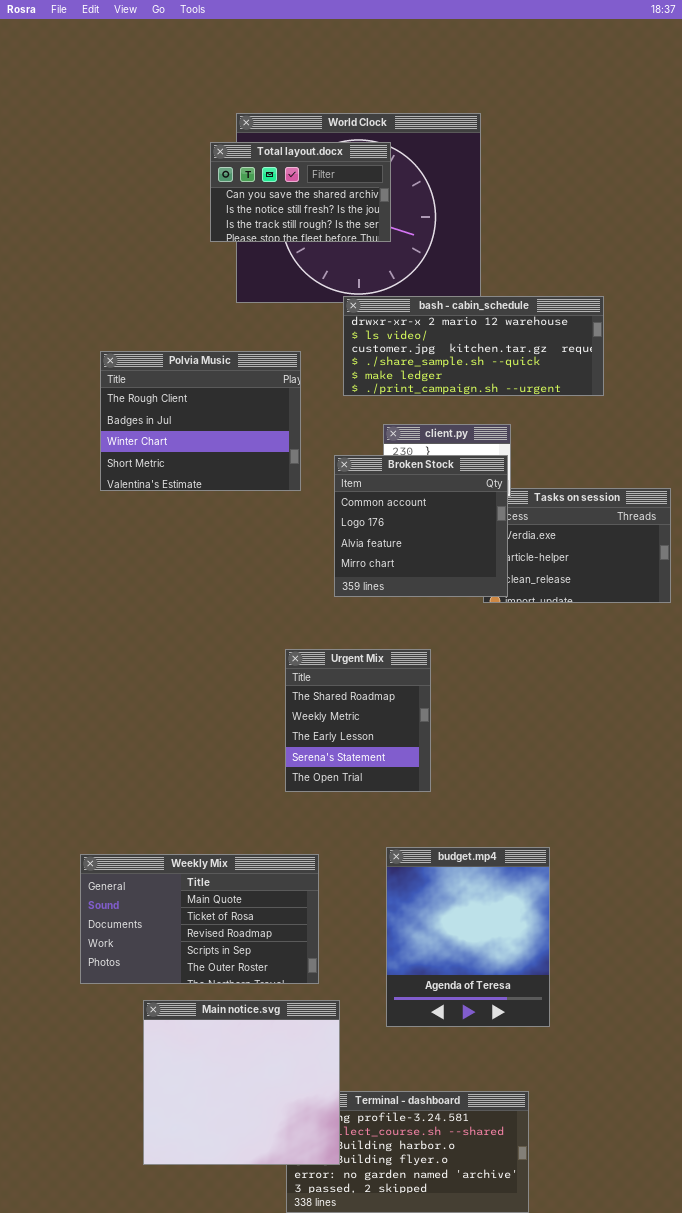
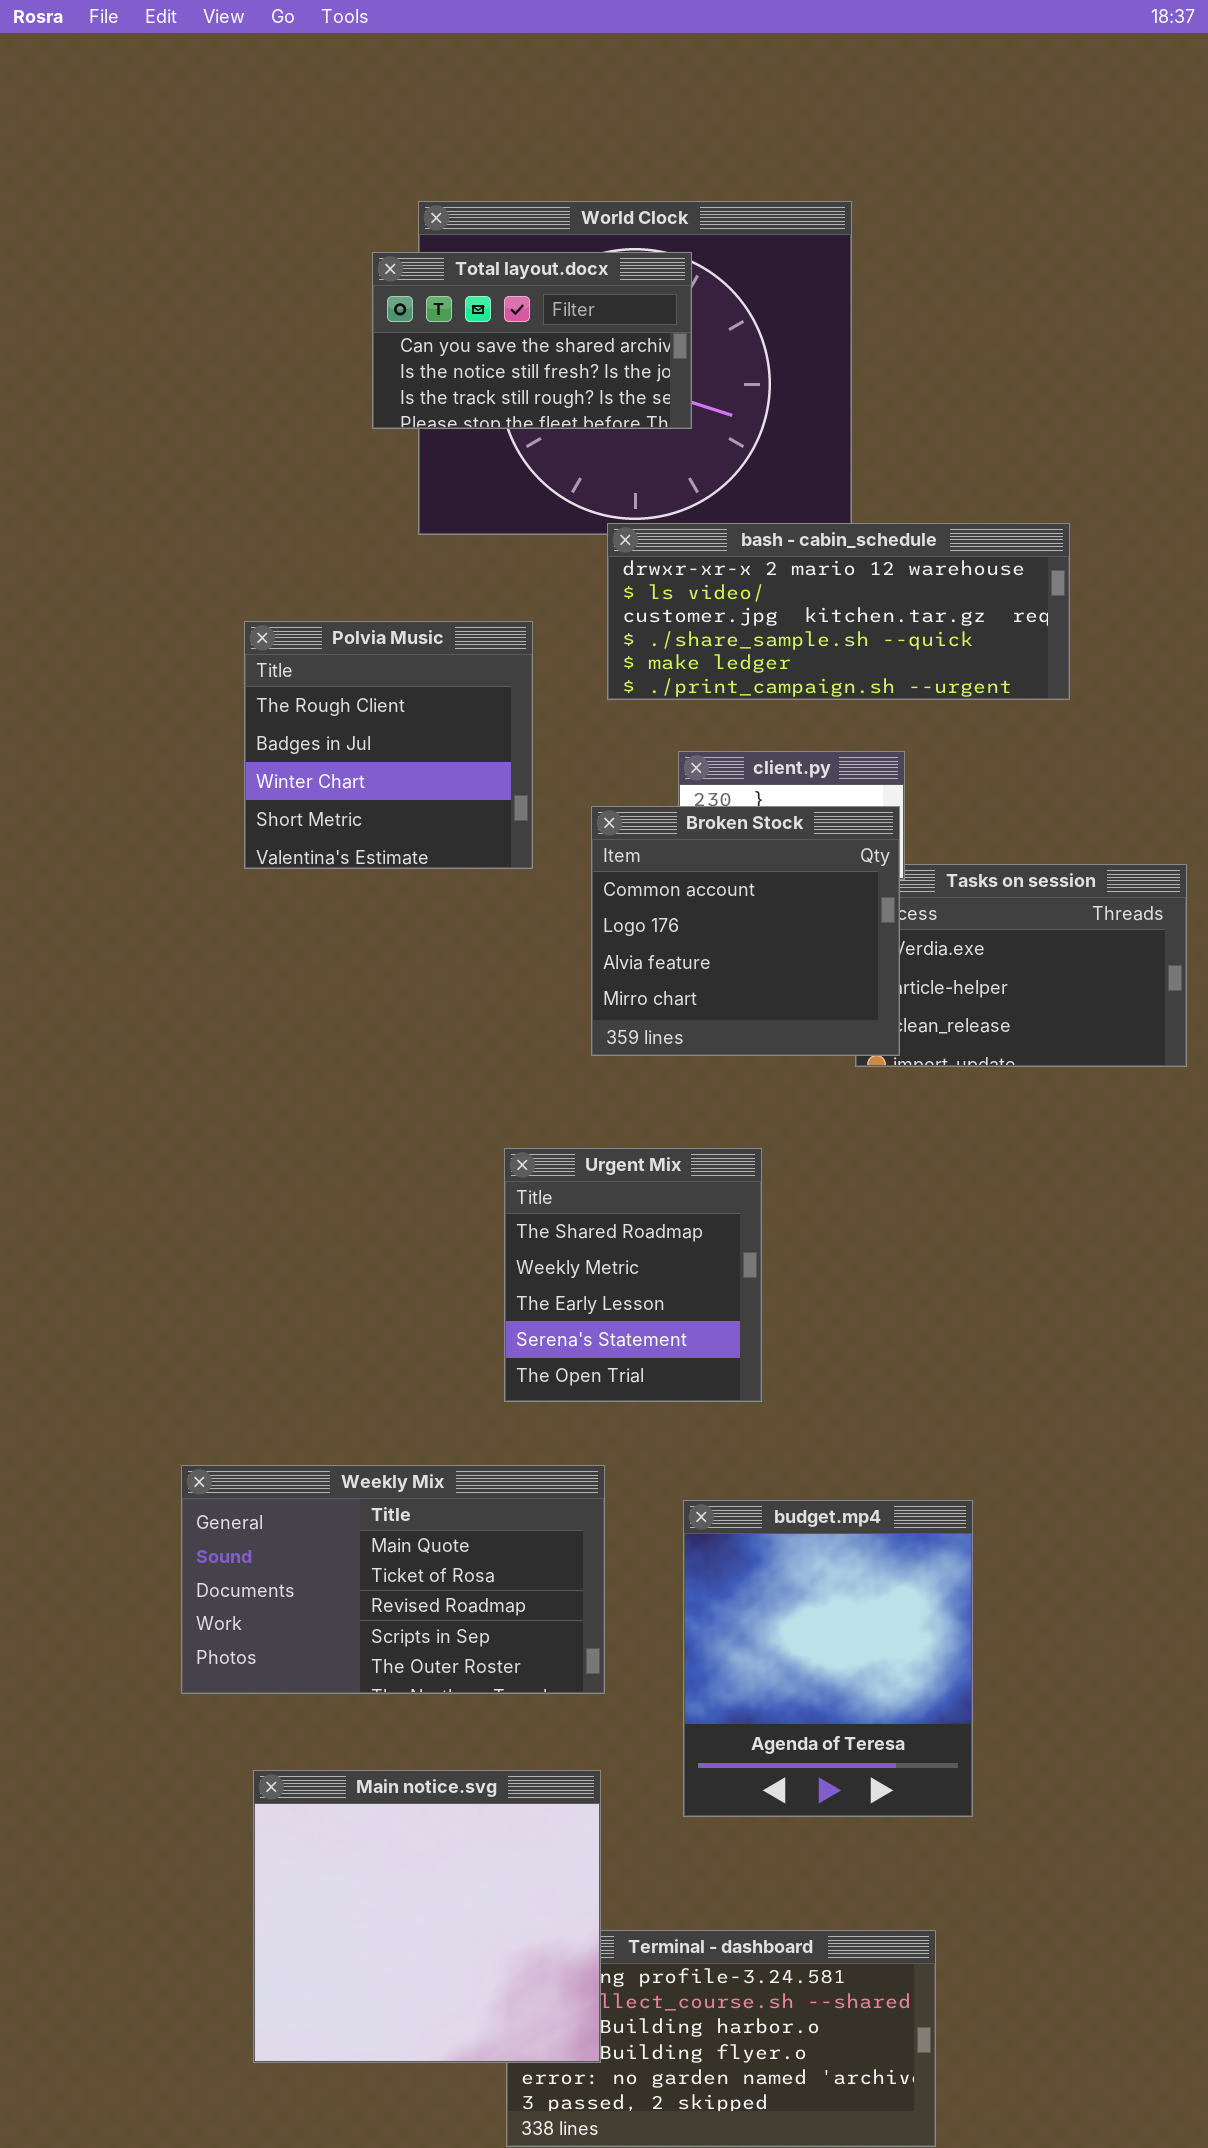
Polvia Music: [100,351,301,491] -> [244,621,533,869], resized
Weekly Mix: [80,854,319,984] -> [181,1465,605,1694], moved

